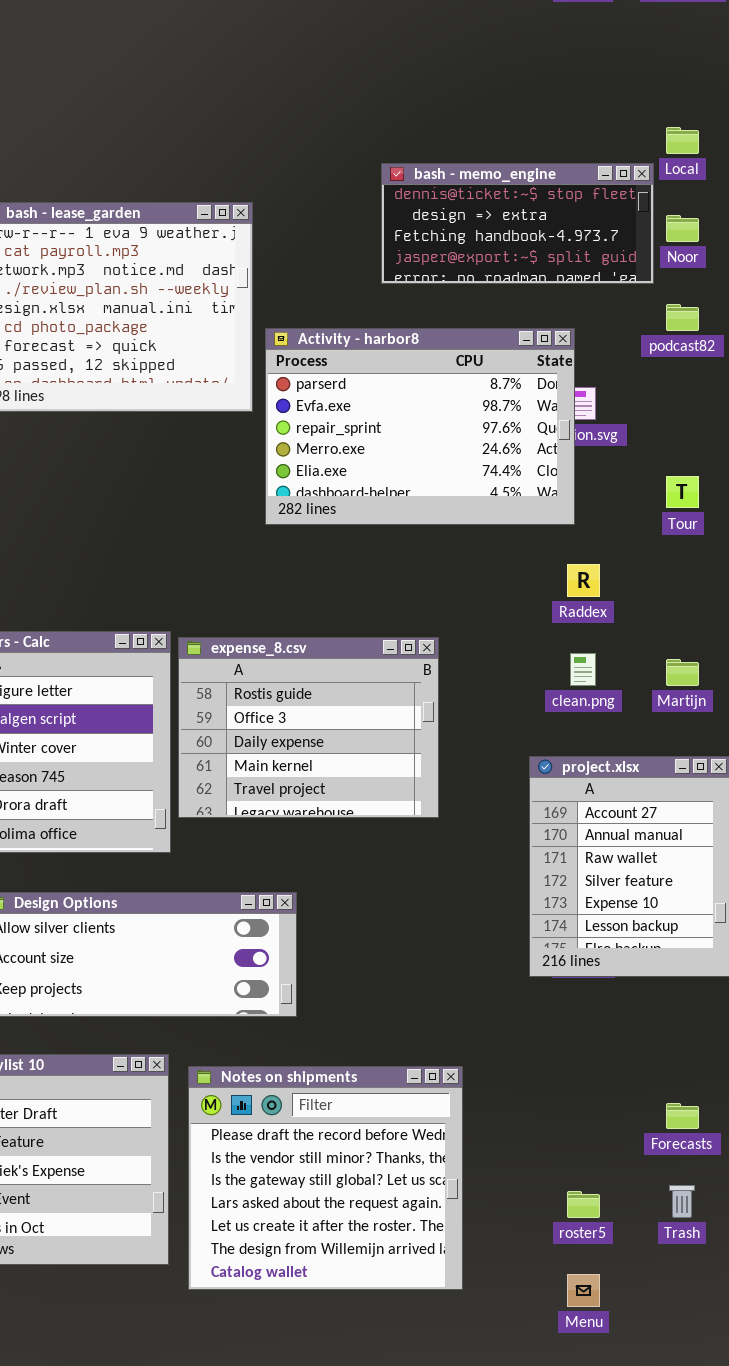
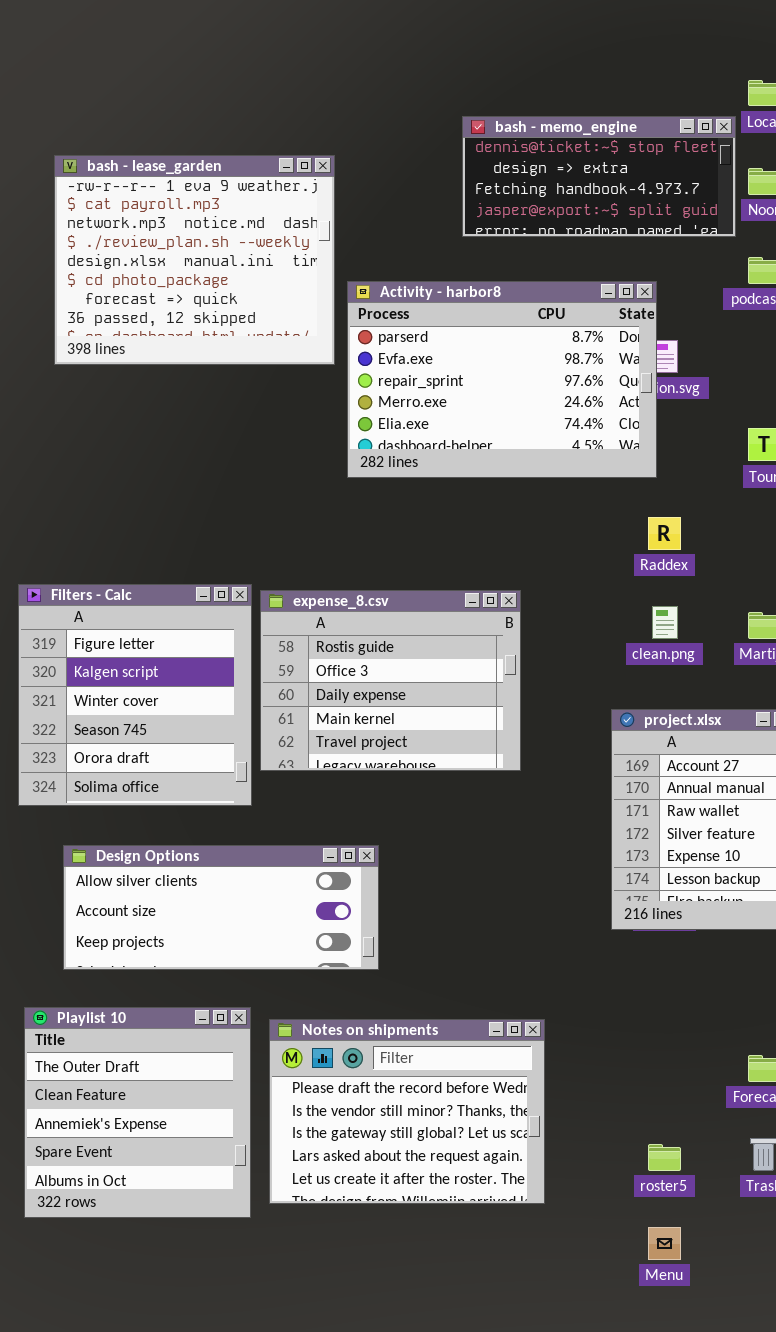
Notes on shipments: [188,1066,463,1290] -> [269,1019,545,1204], resized

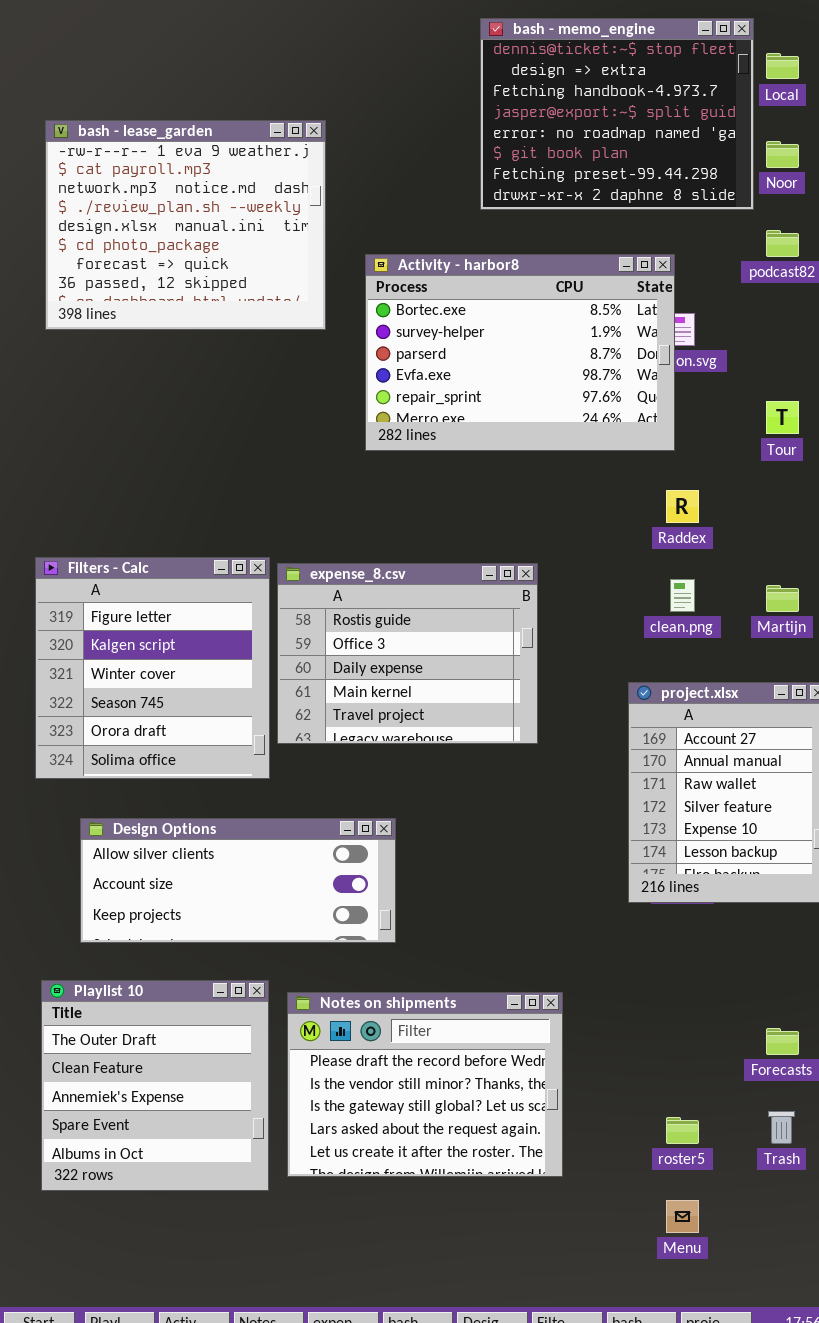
bash - memo_engine: [462,116,736,237] -> [480,18,754,210], resized
bash - lease_garden: [54,155,335,365] -> [45,120,326,330], moved
Activity - harbor8: [347,281,657,478] -> [365,254,675,451], scrolled up 2 rows

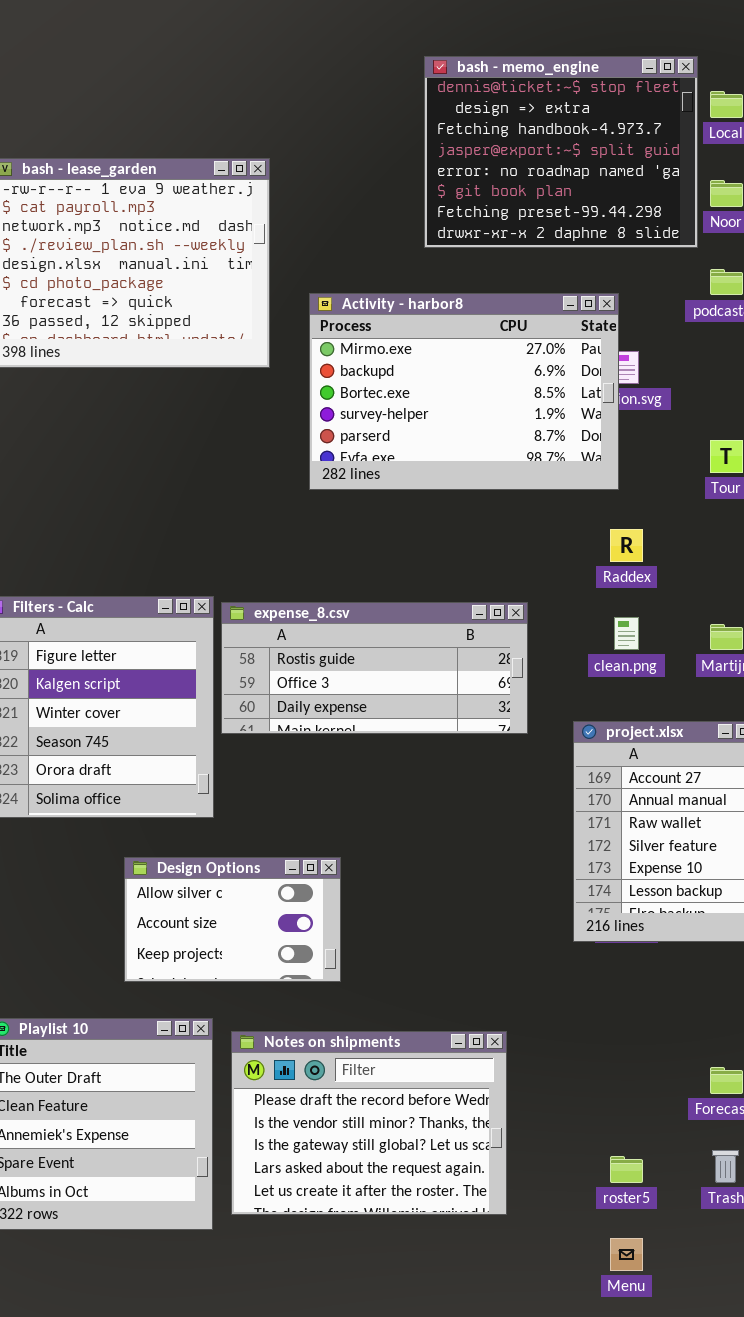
Activity - harbor8: [365,254,675,451] -> [309,293,619,490], scrolled up 2 rows
expense_8.csv: [277,563,538,744] -> [221,602,528,734], resized
Design Options: [80,818,396,943] -> [124,857,341,982], resized

